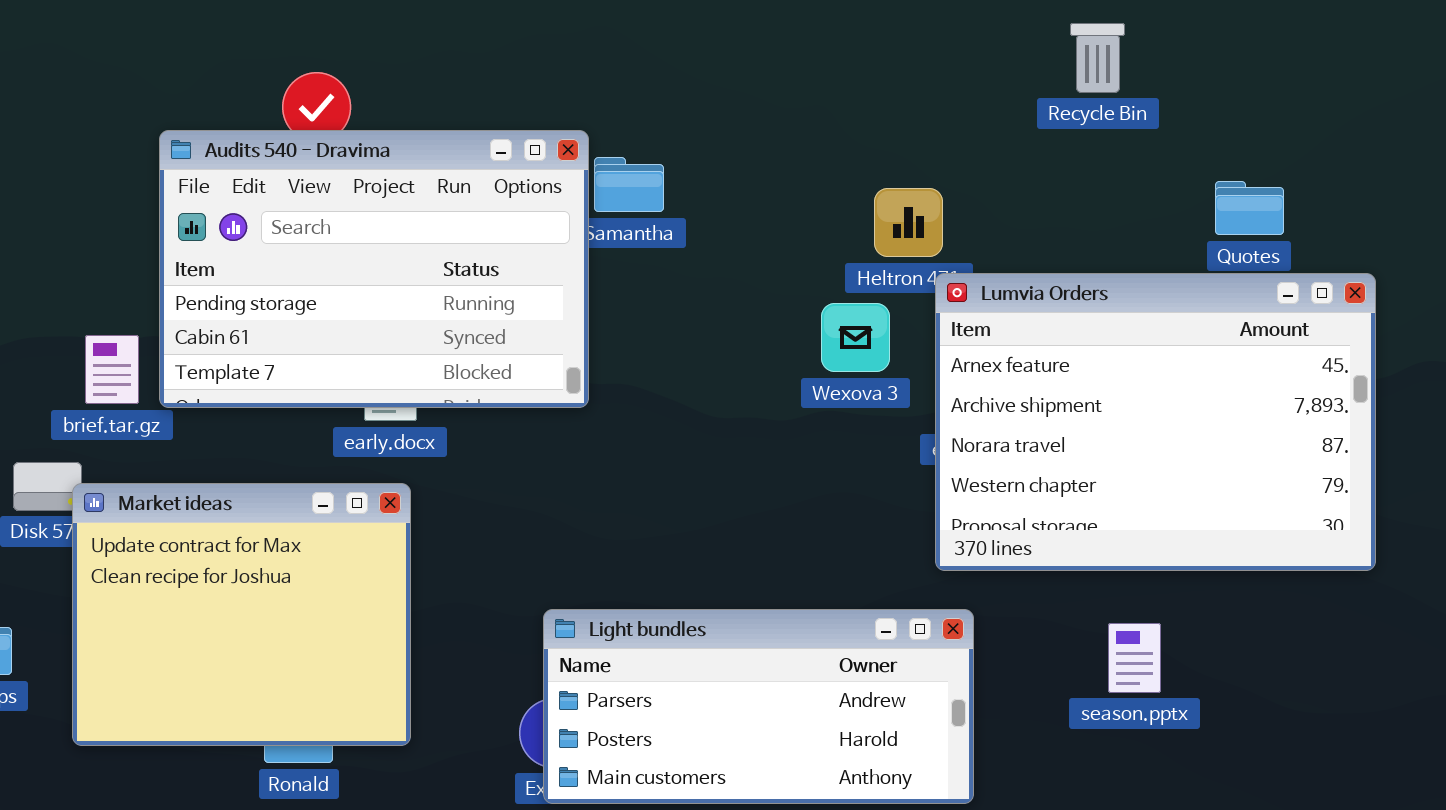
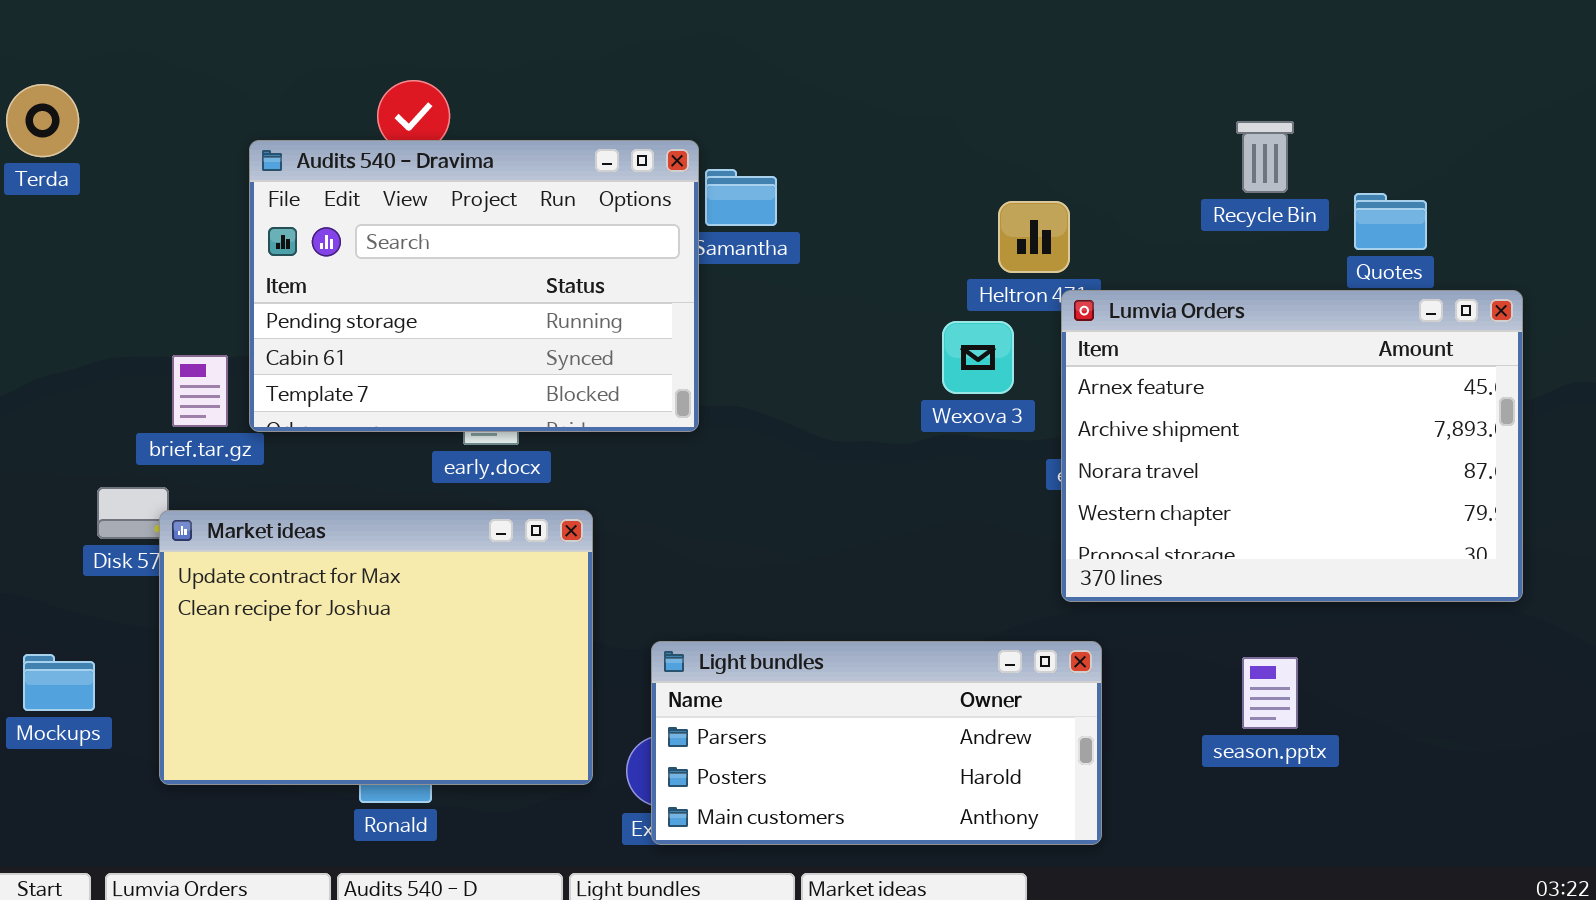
Recycle Bin: [1070,23,1125,93] -> [1236,121,1294,193], moved
Market ideas: [72,483,411,746] -> [159,510,593,785], resized

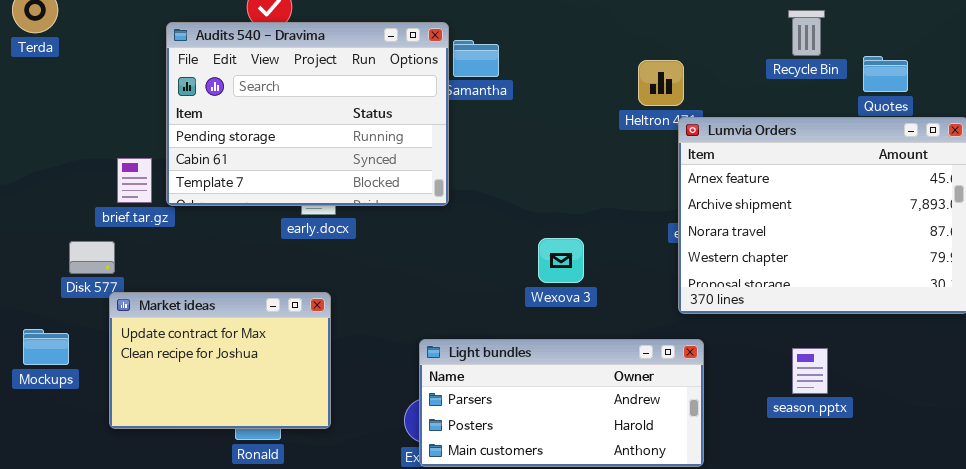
Wexova 3: [942,321,1014,394] -> [538,238,584,283], moved
Market ideas: [159,510,593,785] -> [109,292,331,429], resized
Mockups: [23,654,95,711] -> [23,329,69,365], moved

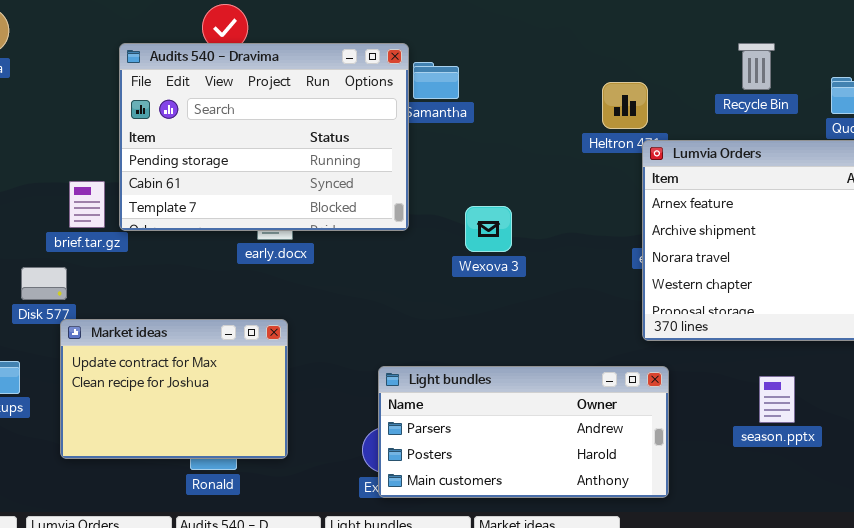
Recycle Bin: [788,10,825,56] -> [738,43,775,90], moved
Wexova 3: [538,238,584,283] -> [465,206,512,252], moved

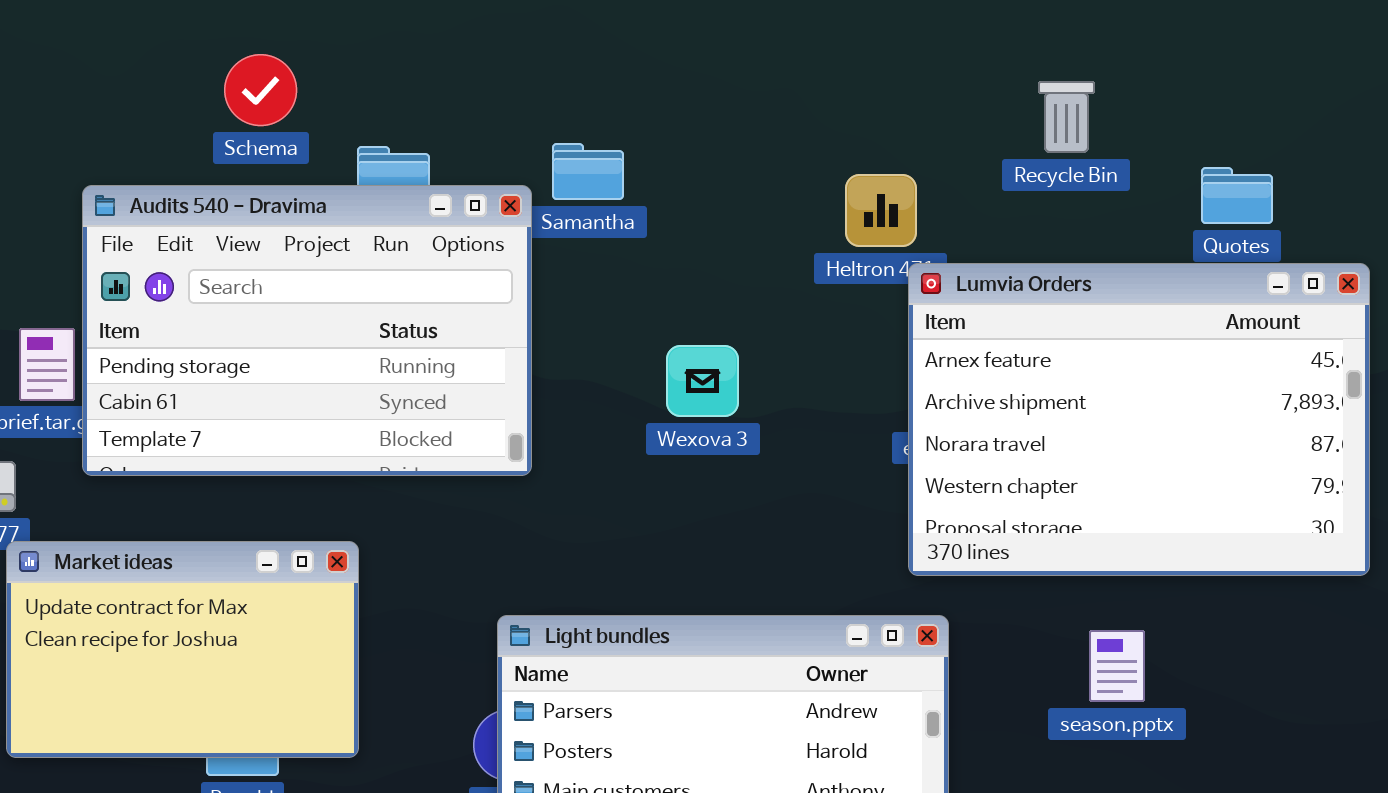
Audits 540 - Dravima: [119,43,409,231] -> [82,185,532,476], moved
Recycle Bin: [738,43,775,90] -> [1038,81,1095,153], moved
Wexova 3: [465,206,512,252] -> [666,345,739,417], moved

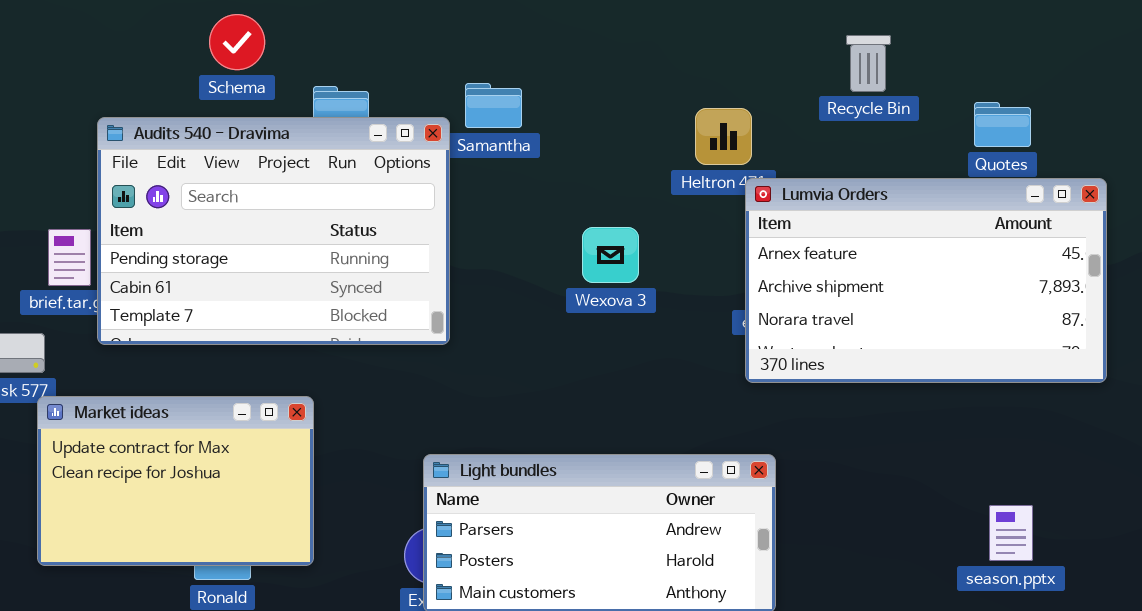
Lumvia Orders: [908,263,1370,576] -> [745,178,1107,383], resized
Wexova 3: [666,345,739,417] -> [582,227,639,283], moved
season.pptx: [1089,630,1145,702] -> [989,505,1033,561], moved

